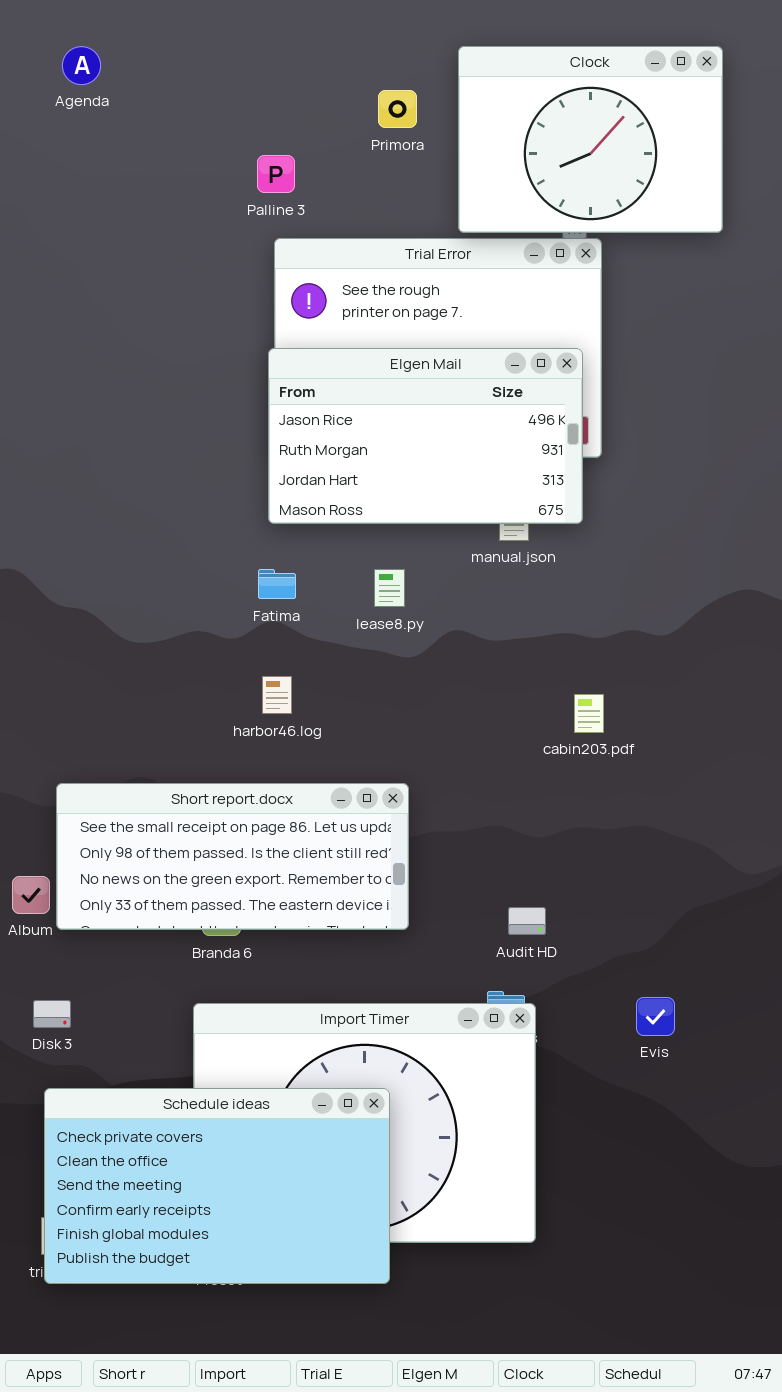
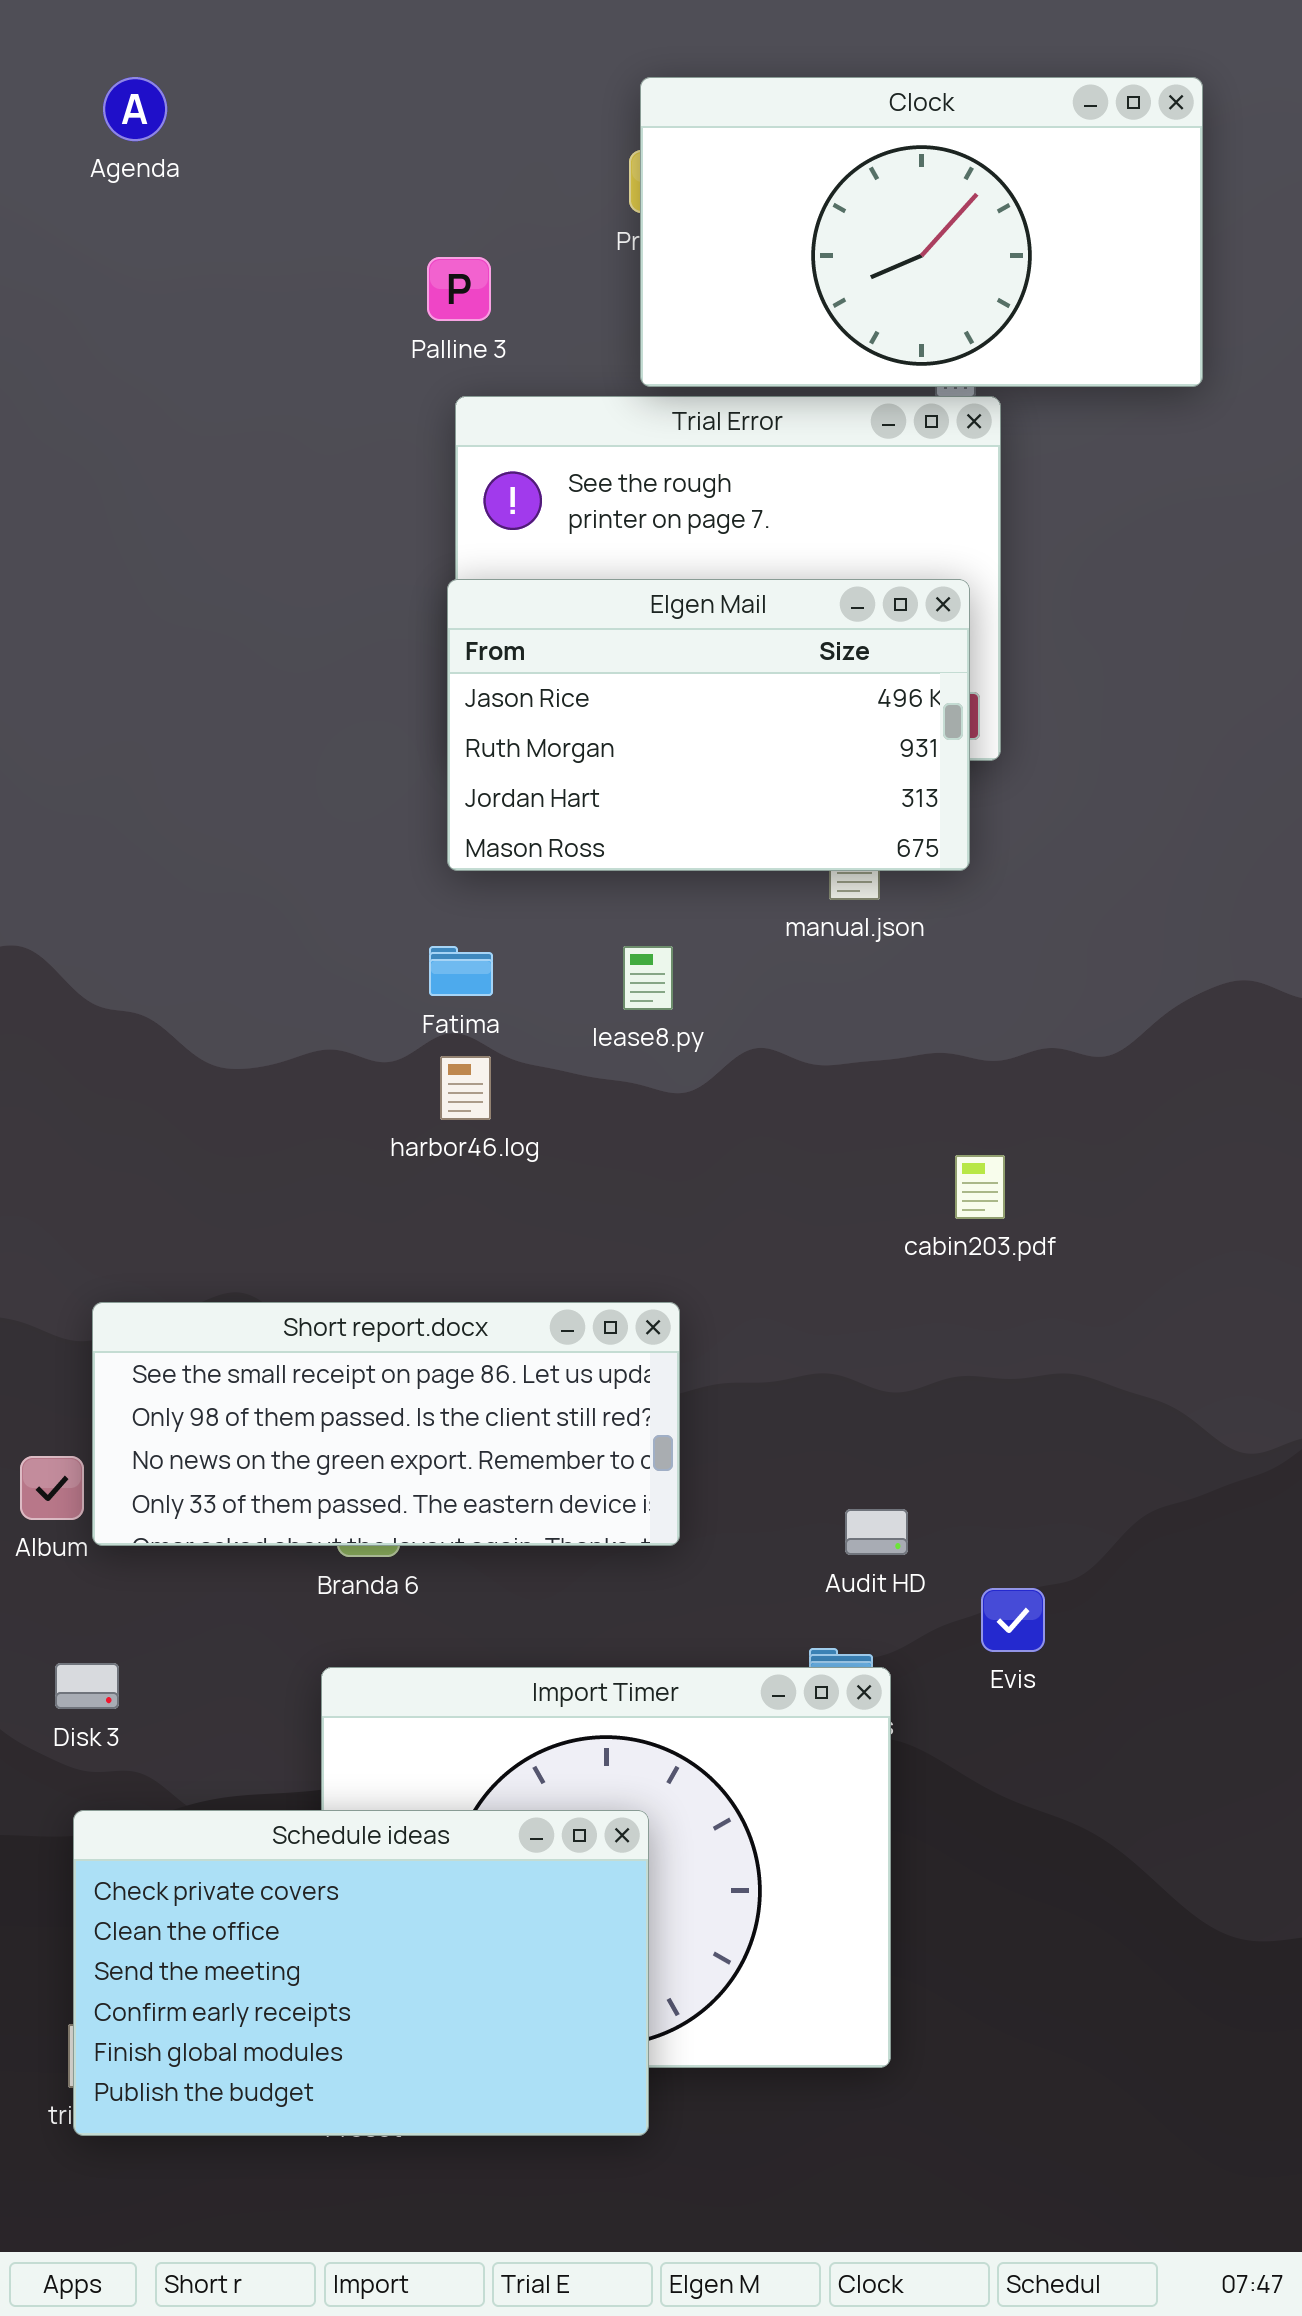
Clock: [458,46,723,233] -> [640,77,1203,387], resized
harbor46.log: [262,676,292,714] -> [440,1056,491,1120], moved
Evis: [636,997,675,1036] -> [981,1588,1045,1652], moved

